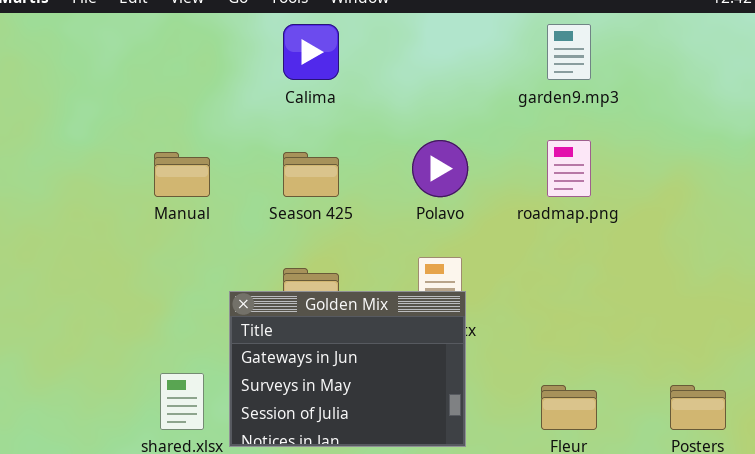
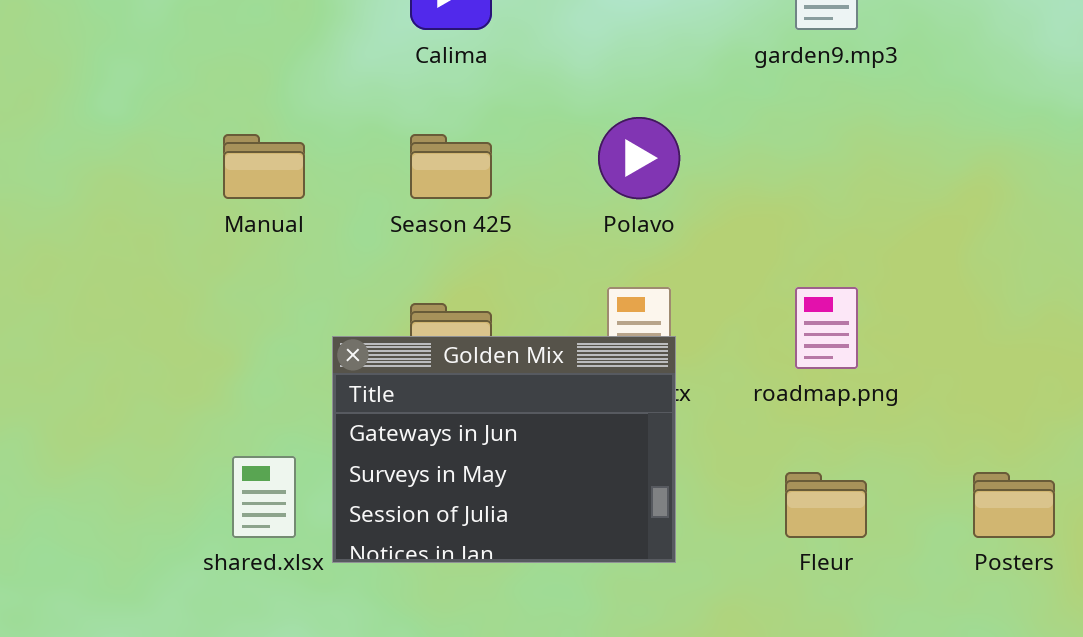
roadmap.png: [547,140,591,197] -> [795,287,858,369], moved

